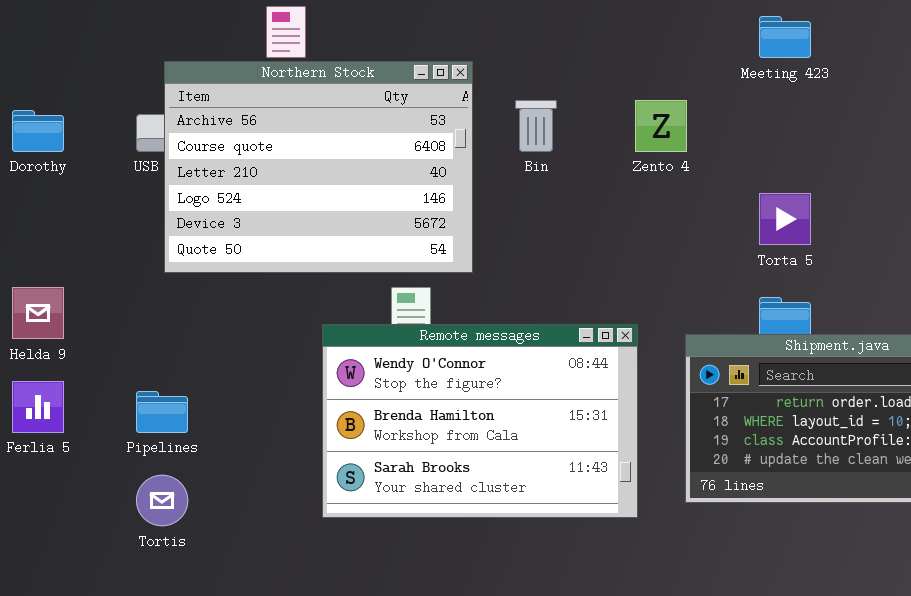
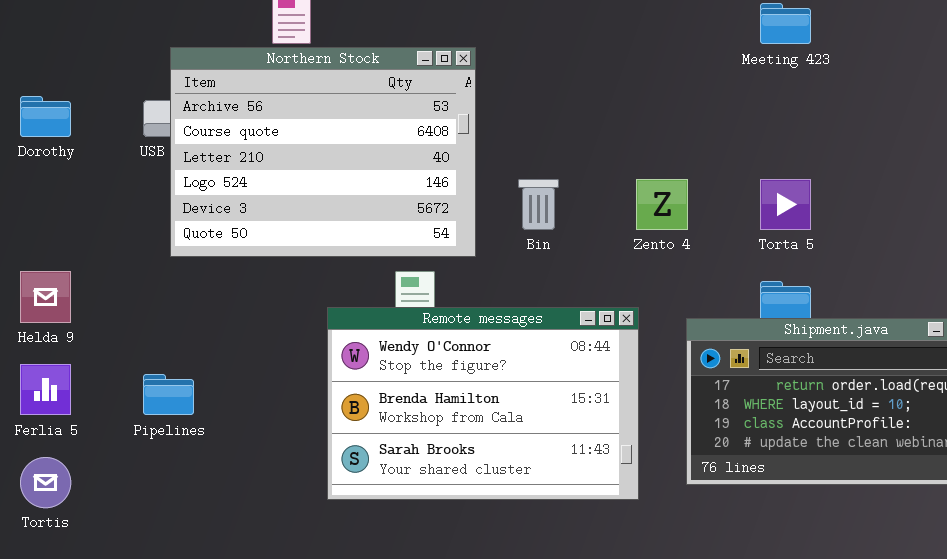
Bin: [515,100,557,152] -> [518,179,559,230], moved
Zento 4: [635,100,687,152] -> [636,179,688,230], moved
Tortis: [136,475,188,526] -> [20,457,71,508], moved

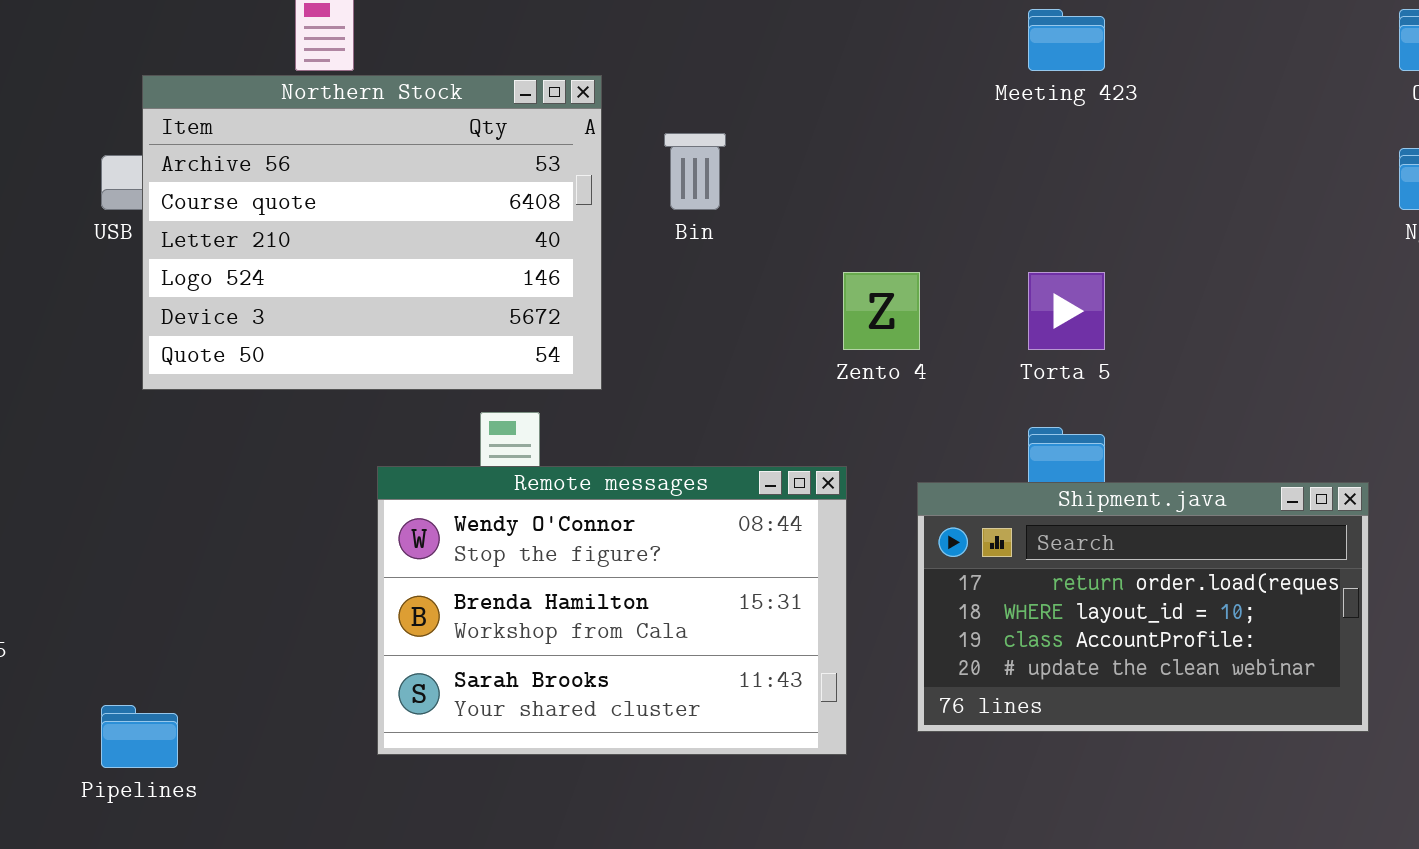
Bin: [518,179,559,230] -> [664,133,726,210], moved
Pipelines: [143,374,194,415] -> [101,705,178,768], moved

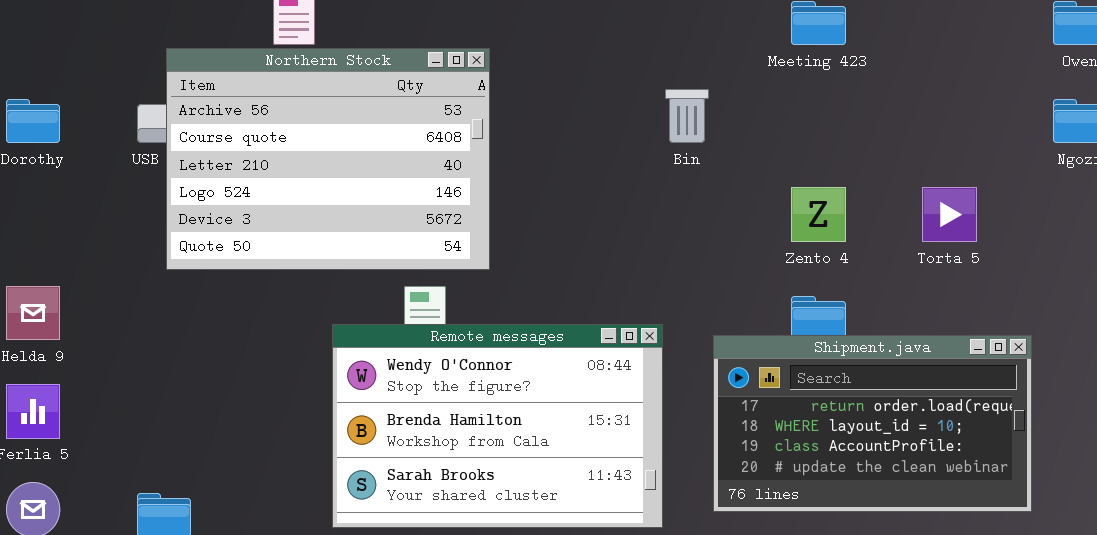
Bin: [664,133,726,210] -> [665,89,709,143], moved
Zento 4: [843,272,920,350] -> [791,187,846,242], moved
Torta 5: [1028,272,1105,350] -> [922,187,977,242], moved

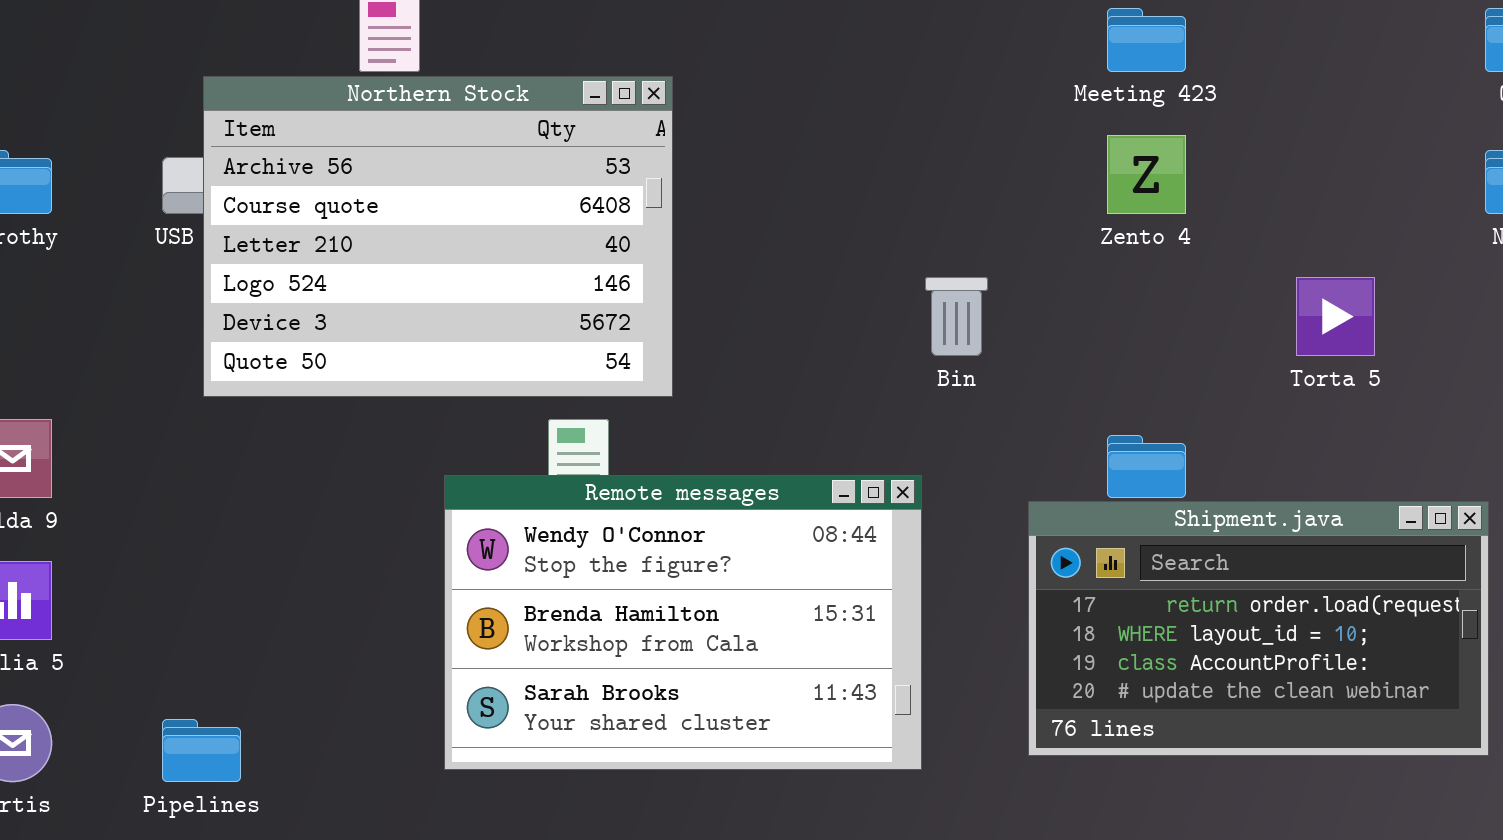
Bin: [665,89,709,143] -> [925,277,988,356], moved
Zento 4: [791,187,846,242] -> [1107,135,1186,214], moved
Shipment.java: [713,335,1032,512] -> [1028,501,1489,756], moved

